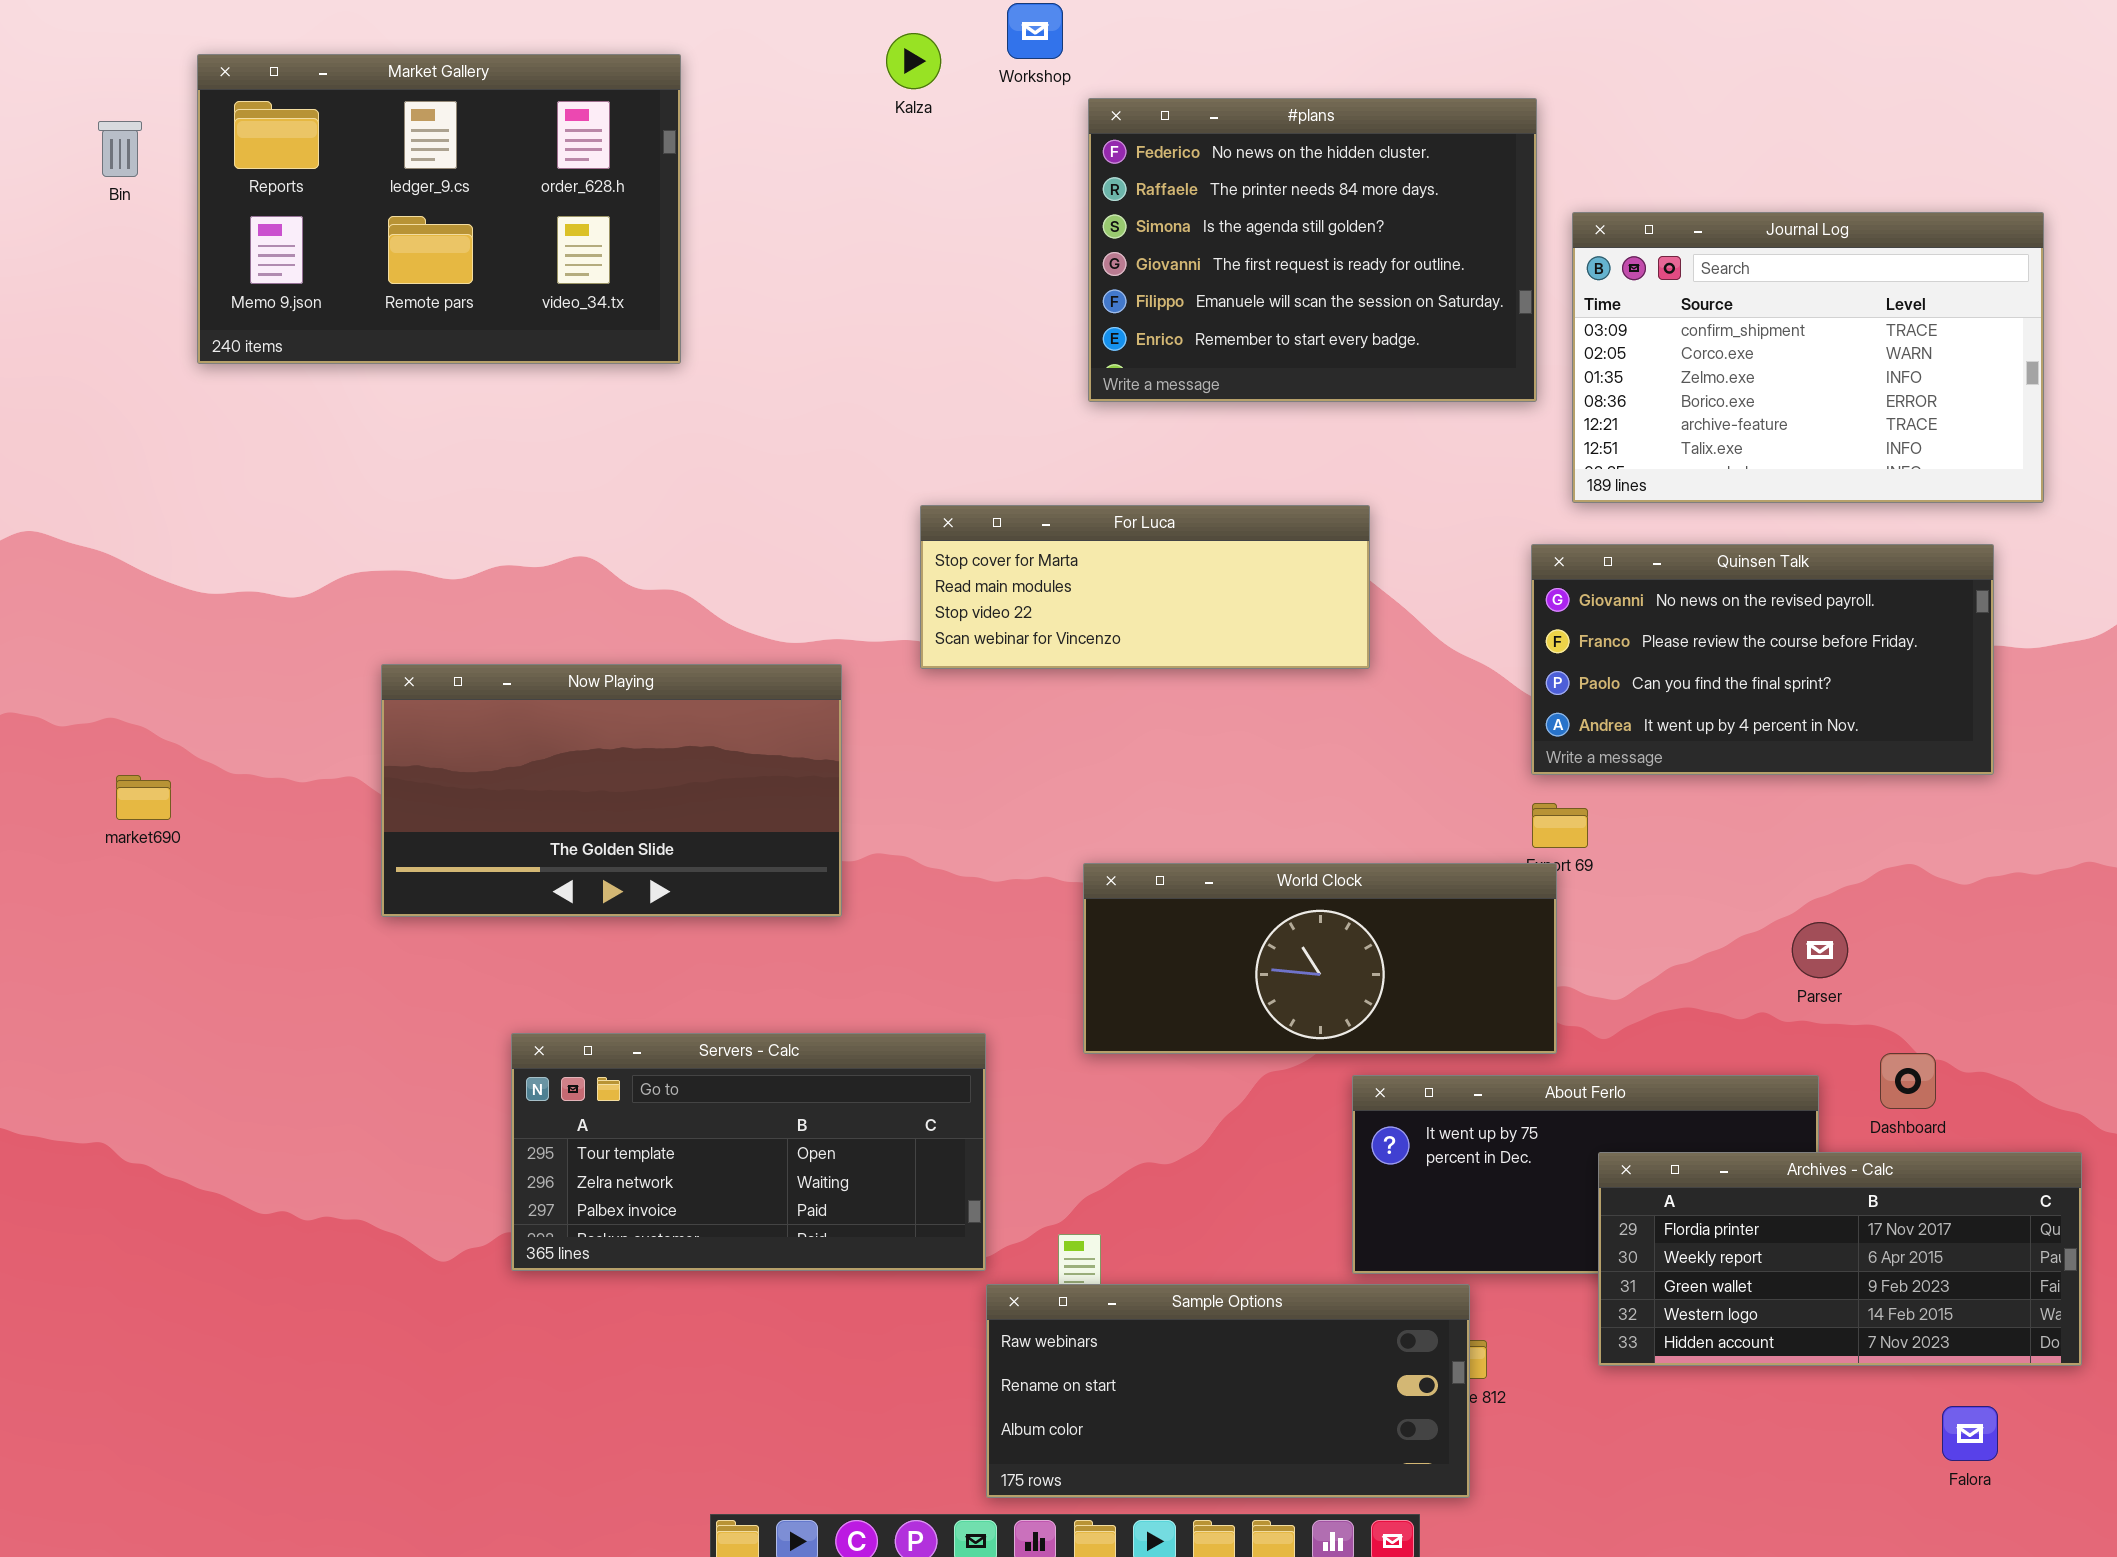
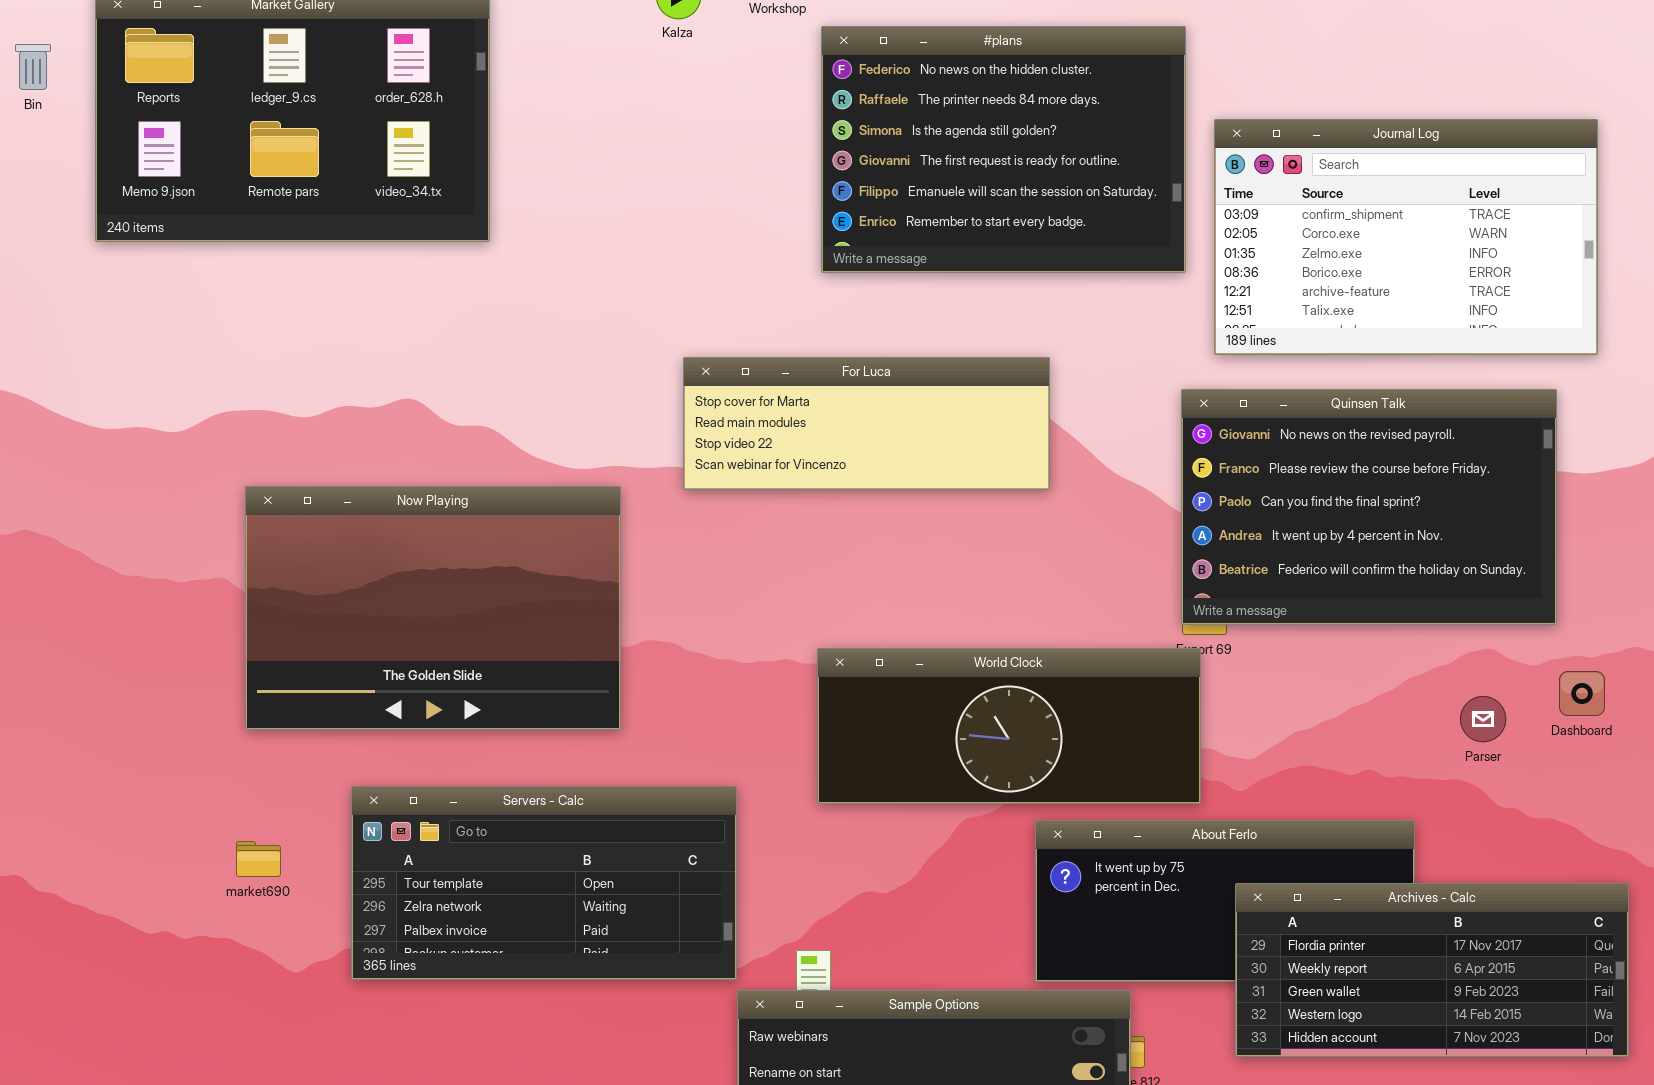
Quinsen Talk: [1531,544,1994,775] -> [1181,389,1557,625], resized
Now Playing: [381,664,842,917] -> [245,486,621,730], resized
market690: [116,775,171,820] -> [236,841,281,877], moved
Parser: [1792,922,1848,978] -> [1460,696,1506,742], moved
Dashboard: [1880,1053,1936,1109] -> [1559,671,1605,716], moved

